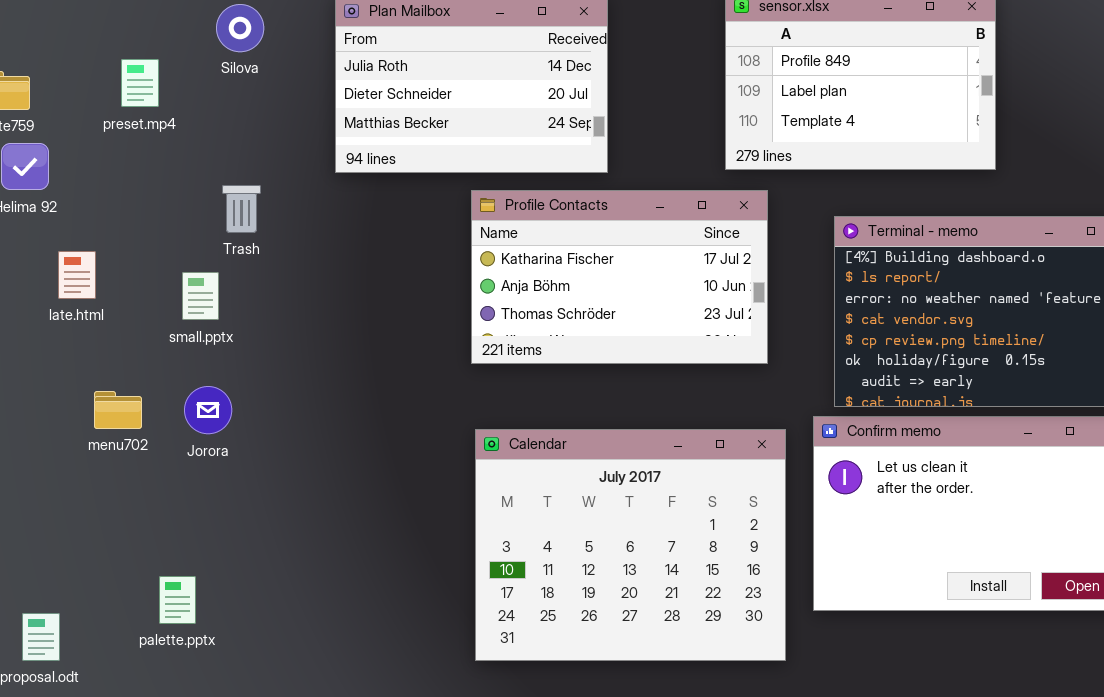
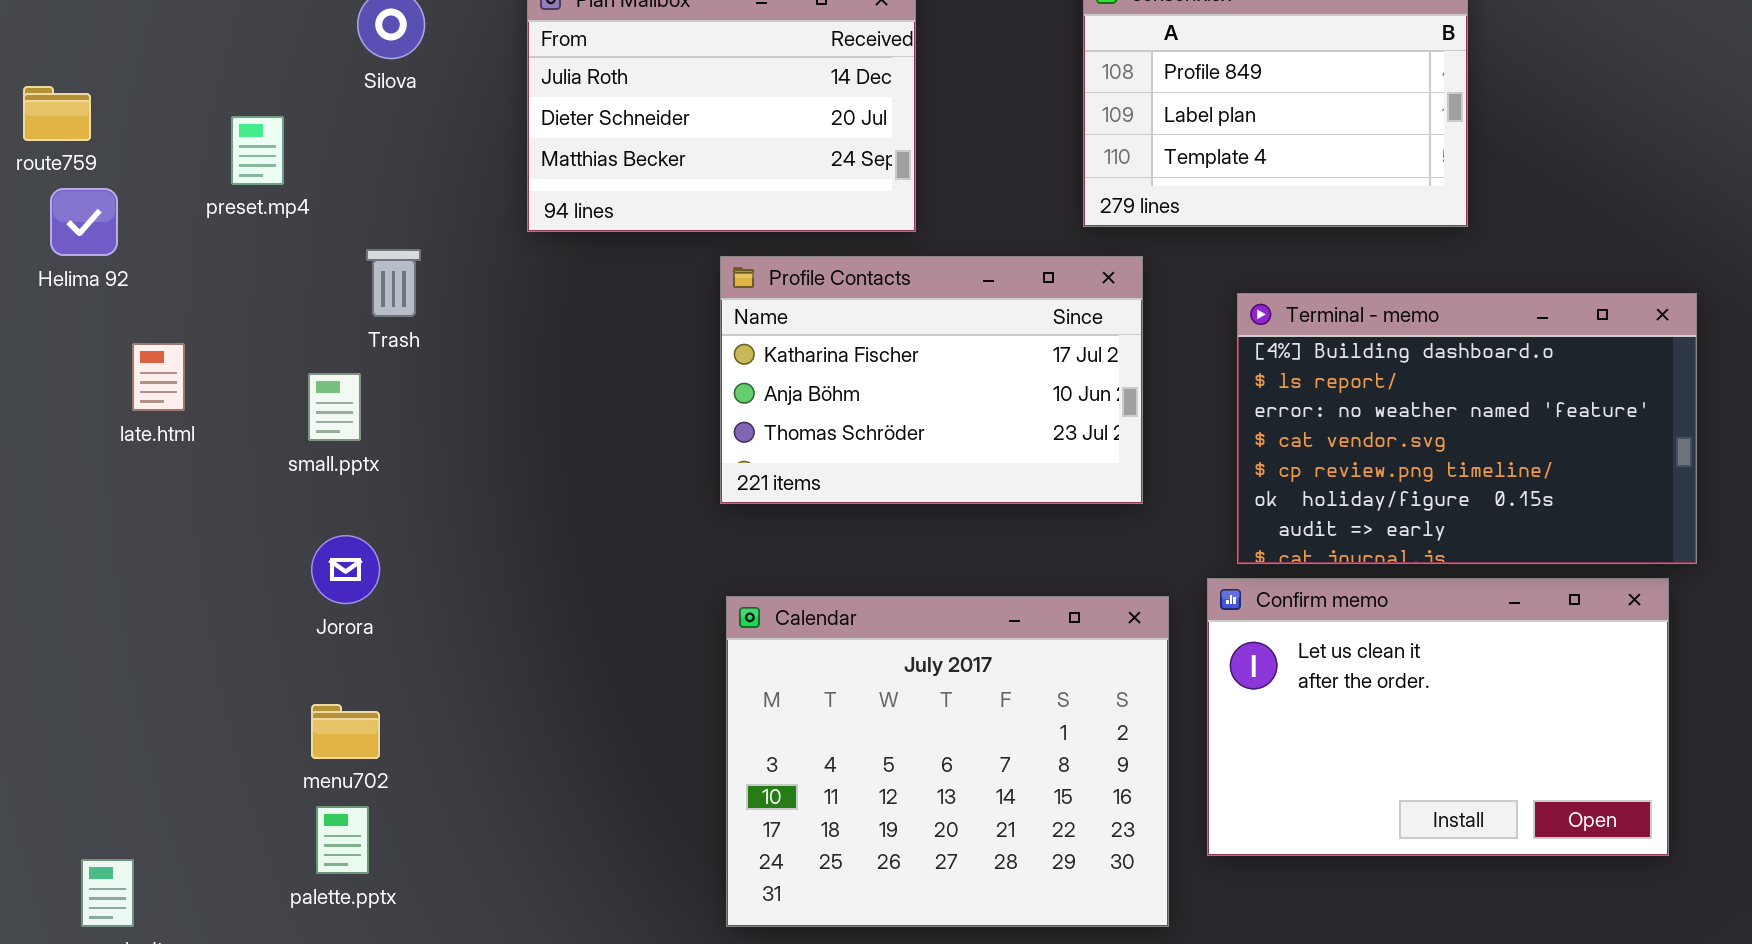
preset.mp4: [121,59,159,107] -> [231,116,284,185], moved
menu702: [94,391,142,429] -> [311,704,380,759], moved
palette.pptx: [159,576,196,624] -> [316,806,369,874], moved

